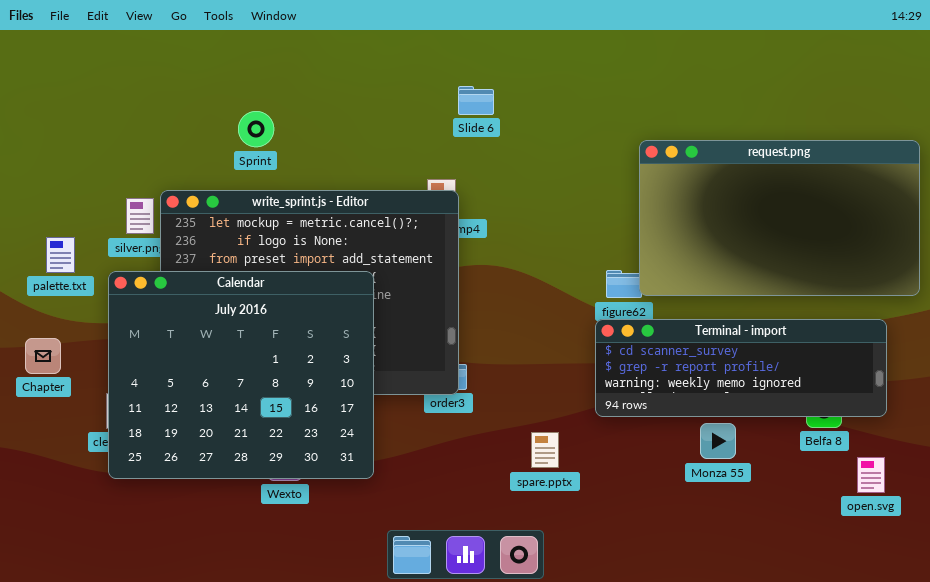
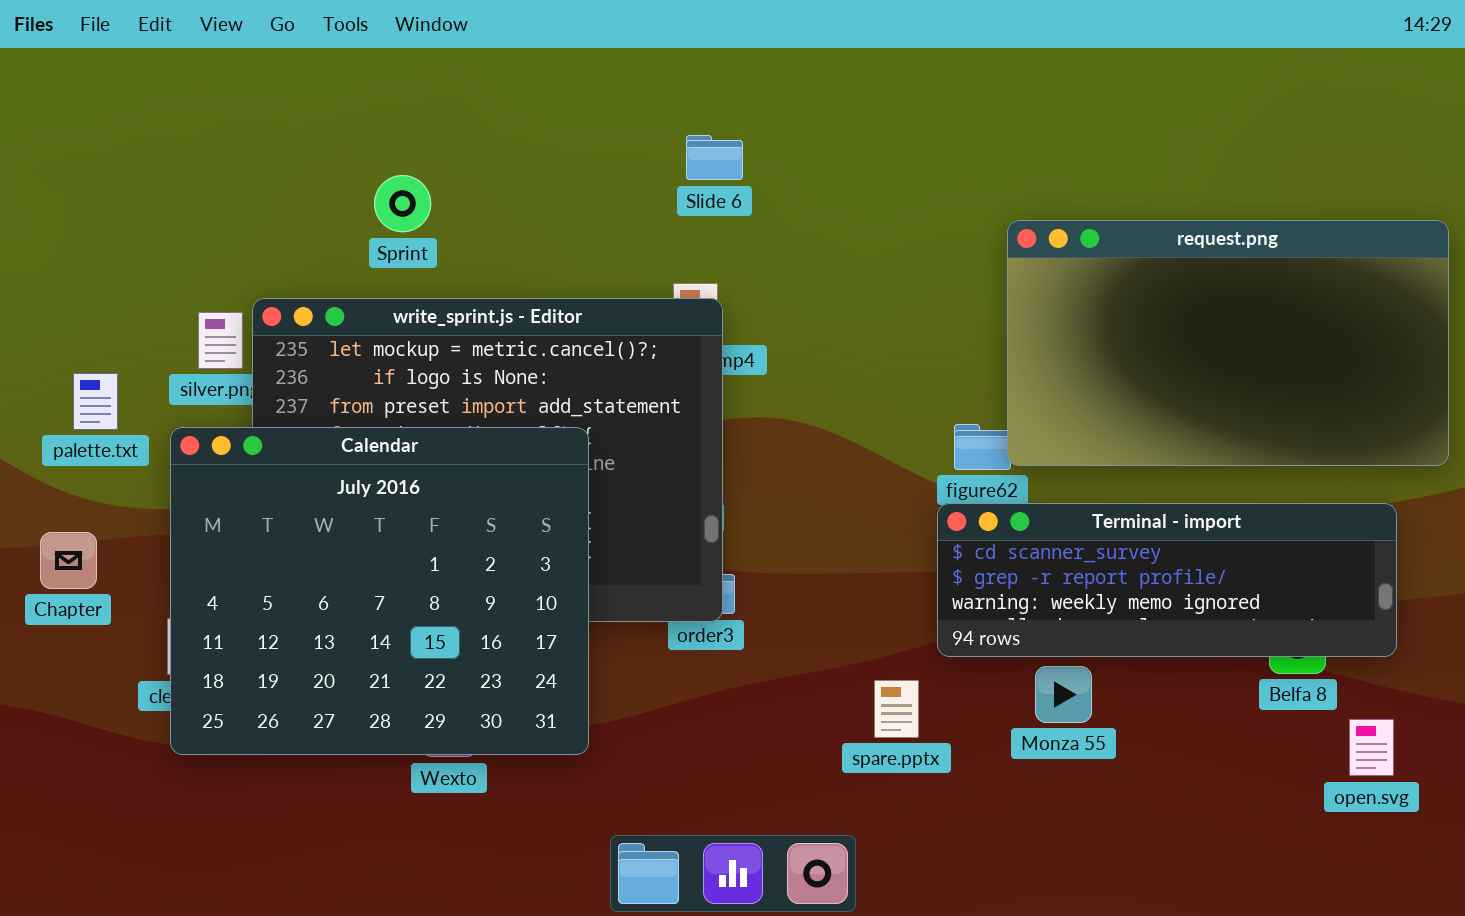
Slide 6: [458,86,494,115] -> [686,135,743,180], moved
Monza 55: [700,423,736,459] -> [1035,666,1092,723], moved
spare.pptx: [531,432,559,468] -> [874,680,919,738], moved

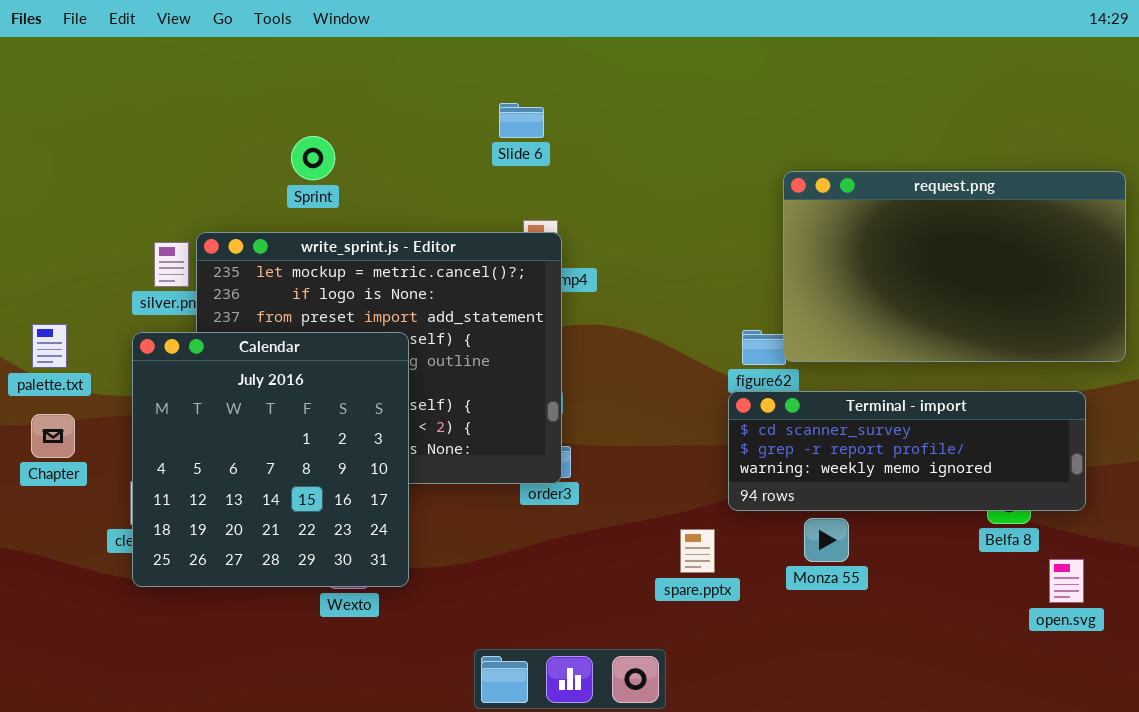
Slide 6: [686,135,743,180] -> [499,103,544,138], moved
palette.txt: [73,373,118,430] -> [32,324,67,368], moved
Calendar: [170,427,589,755] -> [132,332,409,587], resized

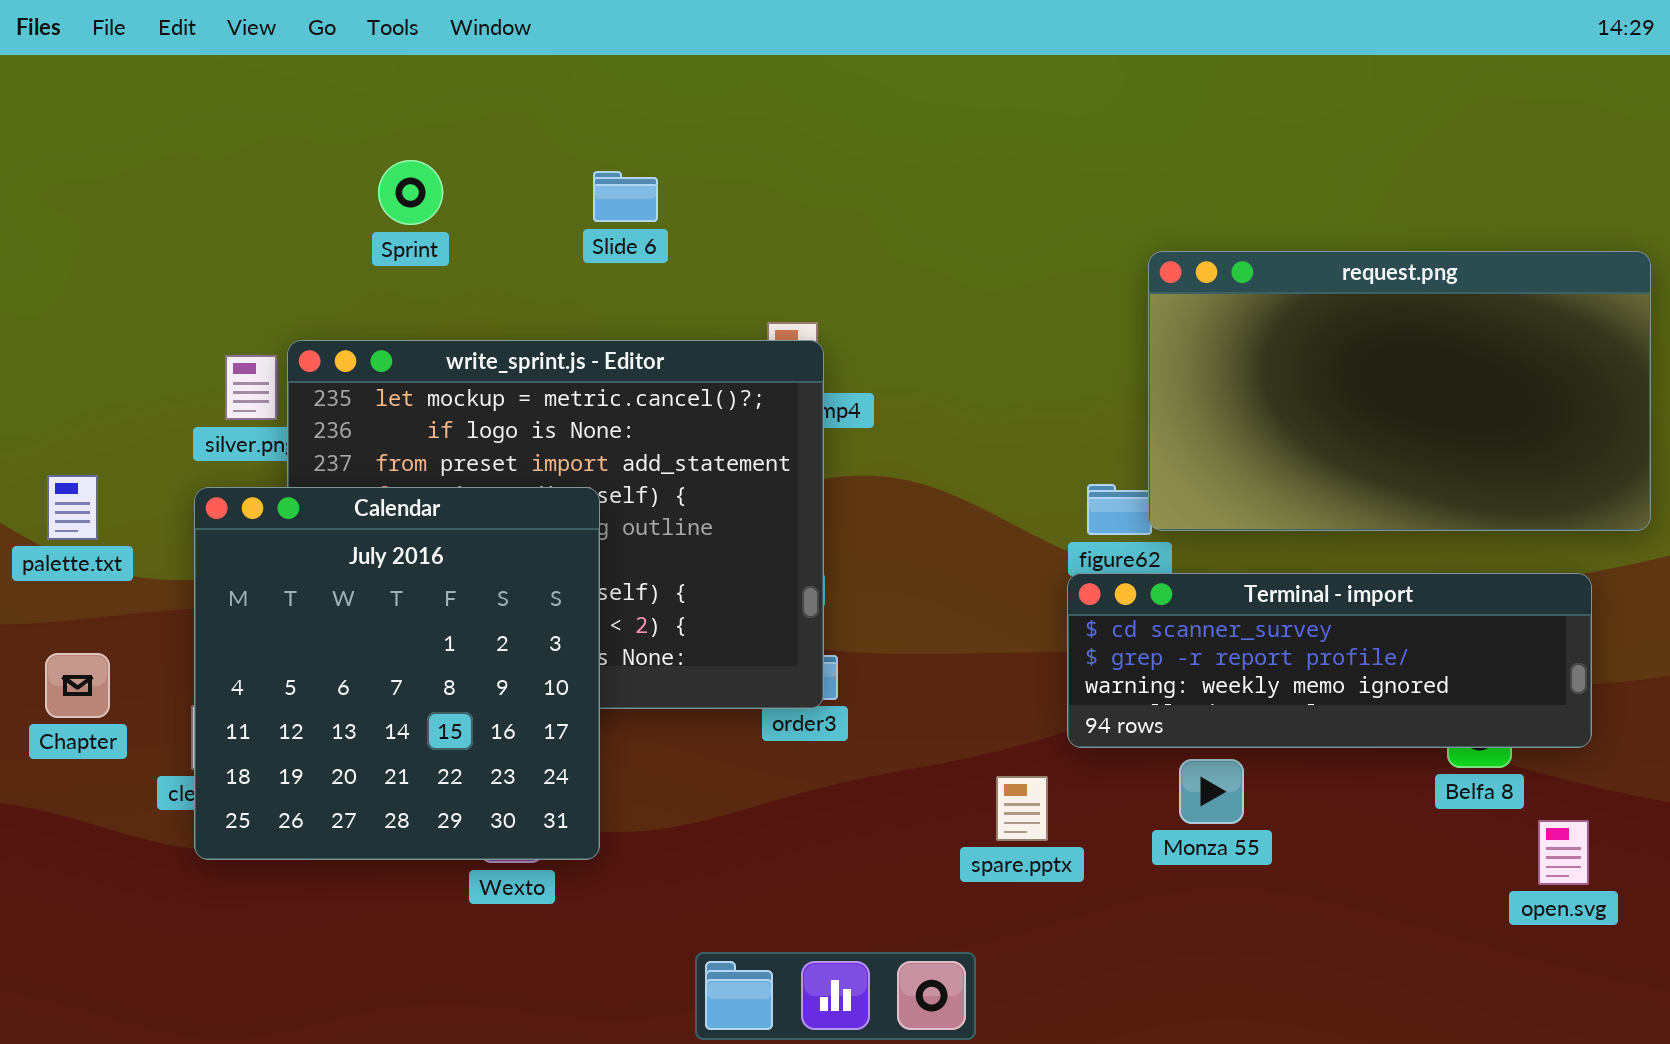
Slide 6: [499,103,544,138] -> [593,171,658,222], moved
Sprint: [291,136,335,180] -> [378,160,443,225], moved
Chapter: [31,414,75,458] -> [45,653,110,718], moved

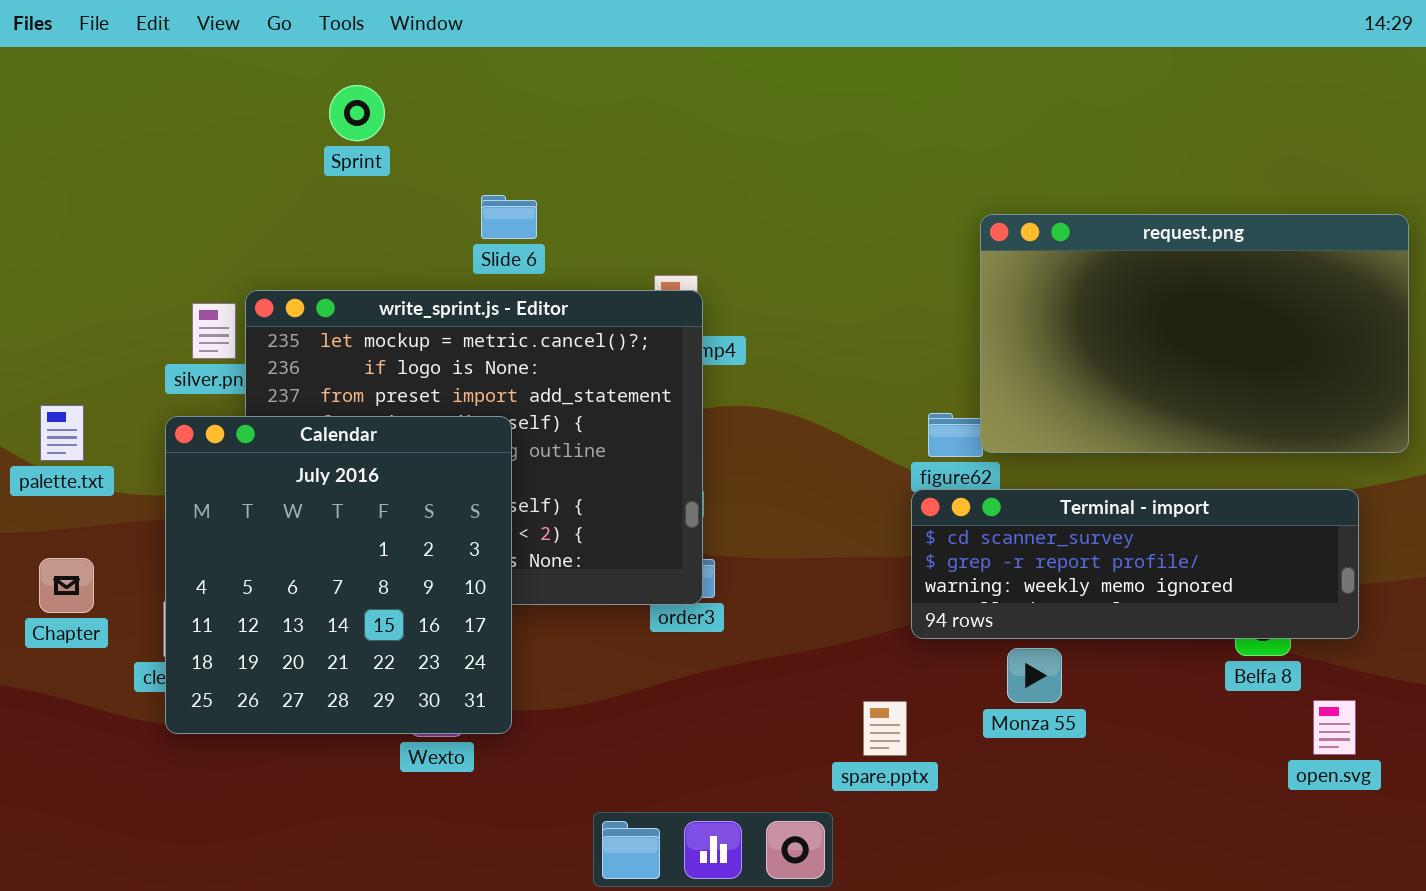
Sprint: [378,160,443,225] -> [329,85,385,141], moved
Slide 6: [593,171,658,222] -> [481,195,537,239], moved
spare.pptx: [996,776,1048,841] -> [863,701,907,756], moved

